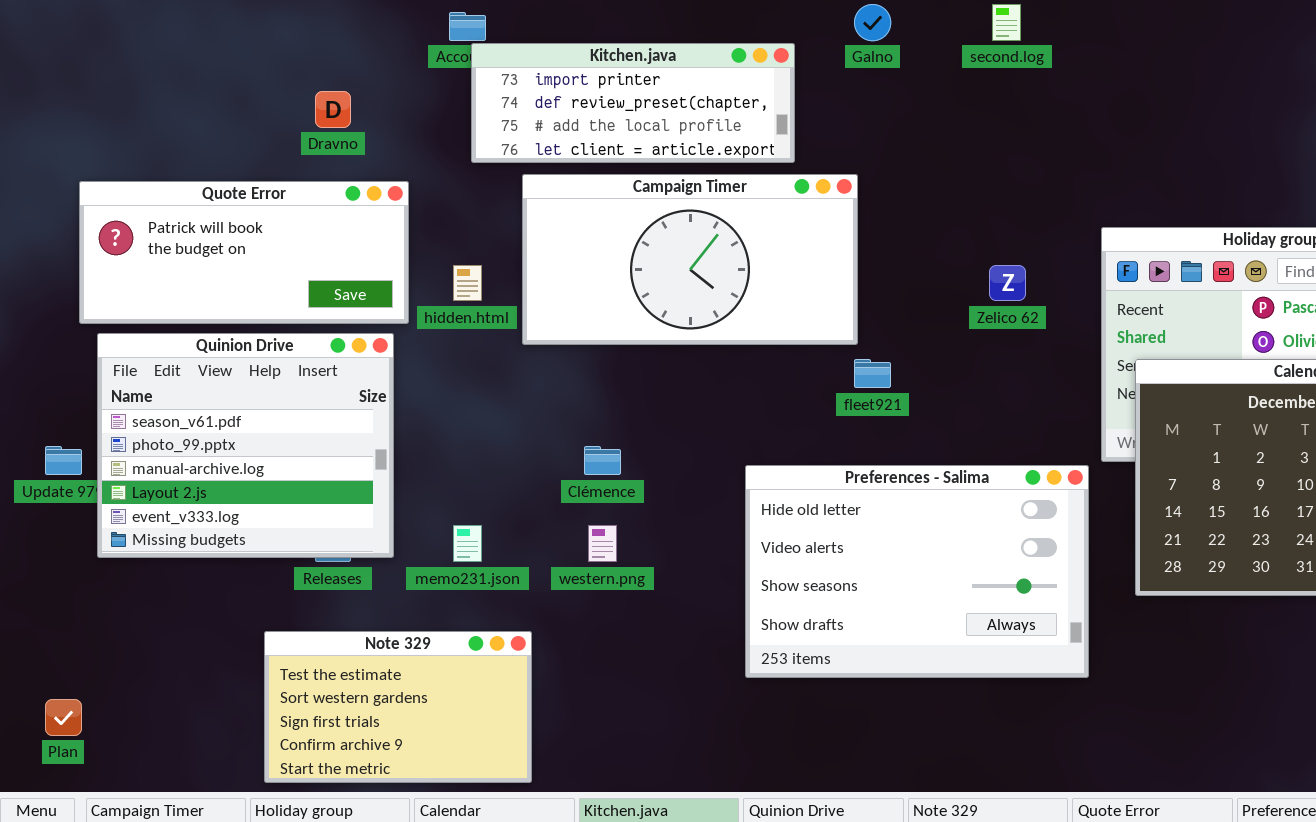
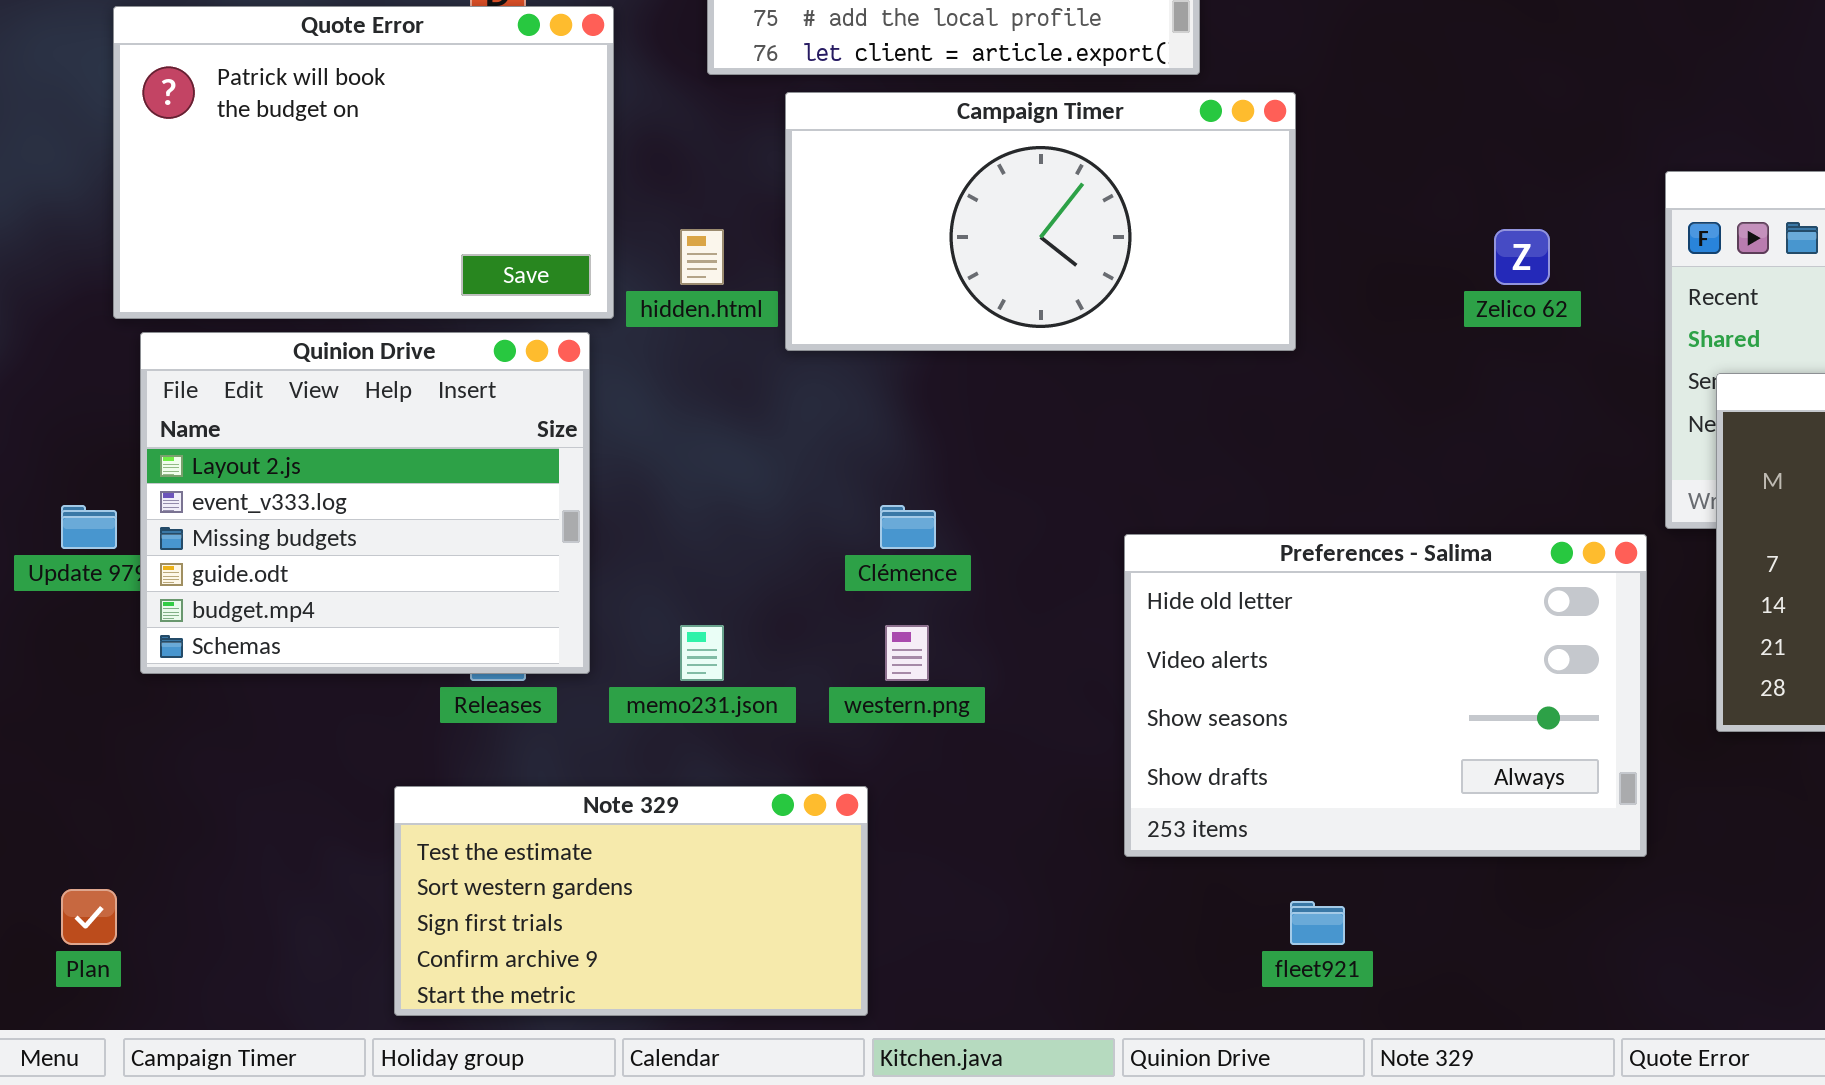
Quote Error: [79,181,409,324] -> [113,6,614,319], resized
Quinion Drive: [97,333,394,558] -> [140,332,590,674], scrolled down 3 rows
fleet921: [854,359,891,388] -> [1290,901,1345,945], moved
Note 329: [264,631,532,783] -> [394,786,868,1016], resized

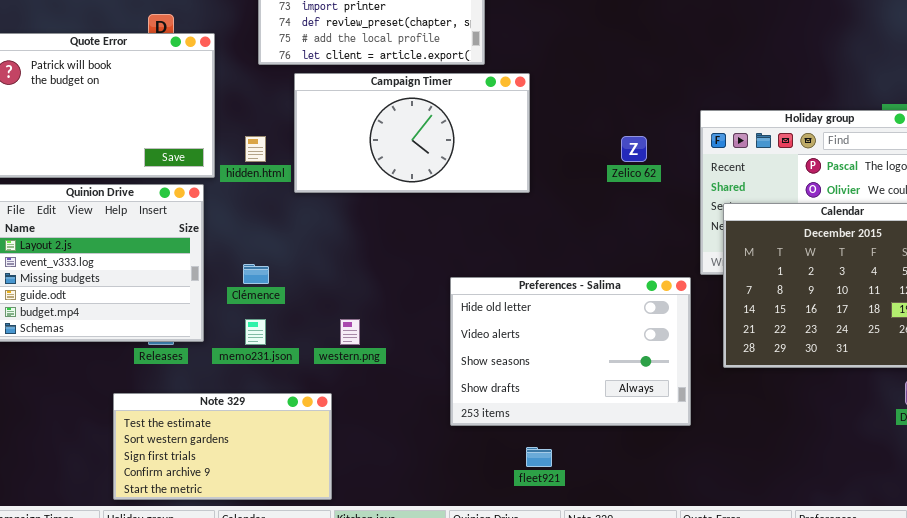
Clémence: [880,505,936,549] -> [243,264,269,284], moved

